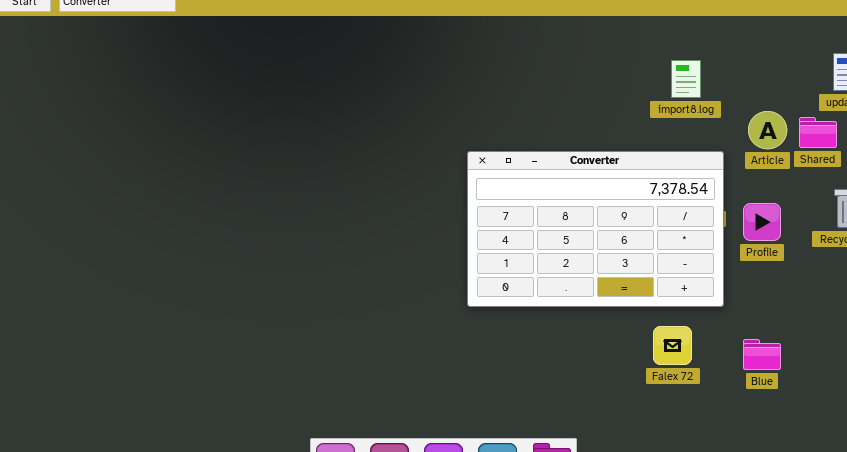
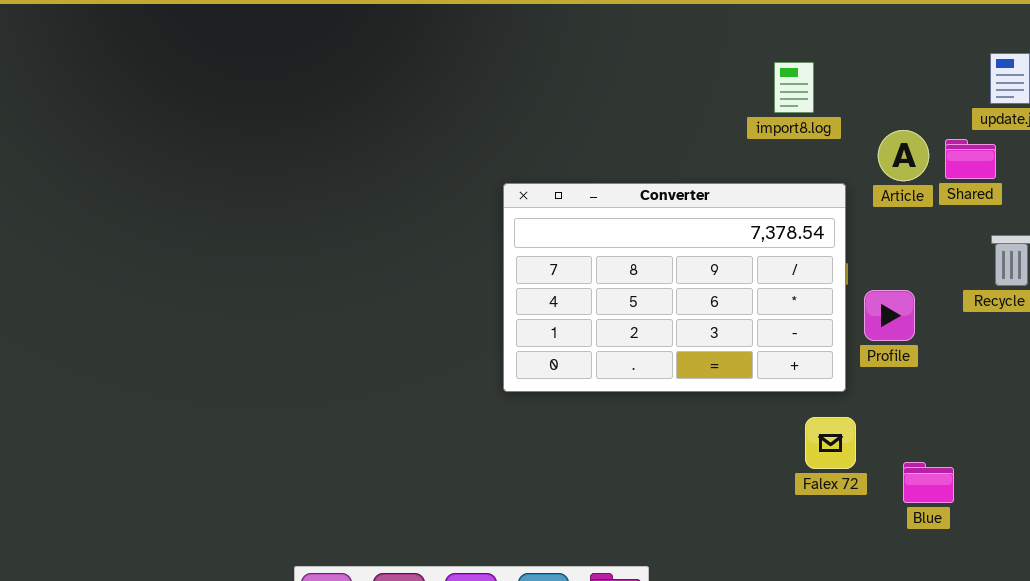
Profile: [743,203,781,241] -> [864,290,915,341], moved
Falex 72: [653,326,692,365] -> [805,417,856,469], moved
Blue: [743,339,781,370] -> [903,462,954,503], moved

